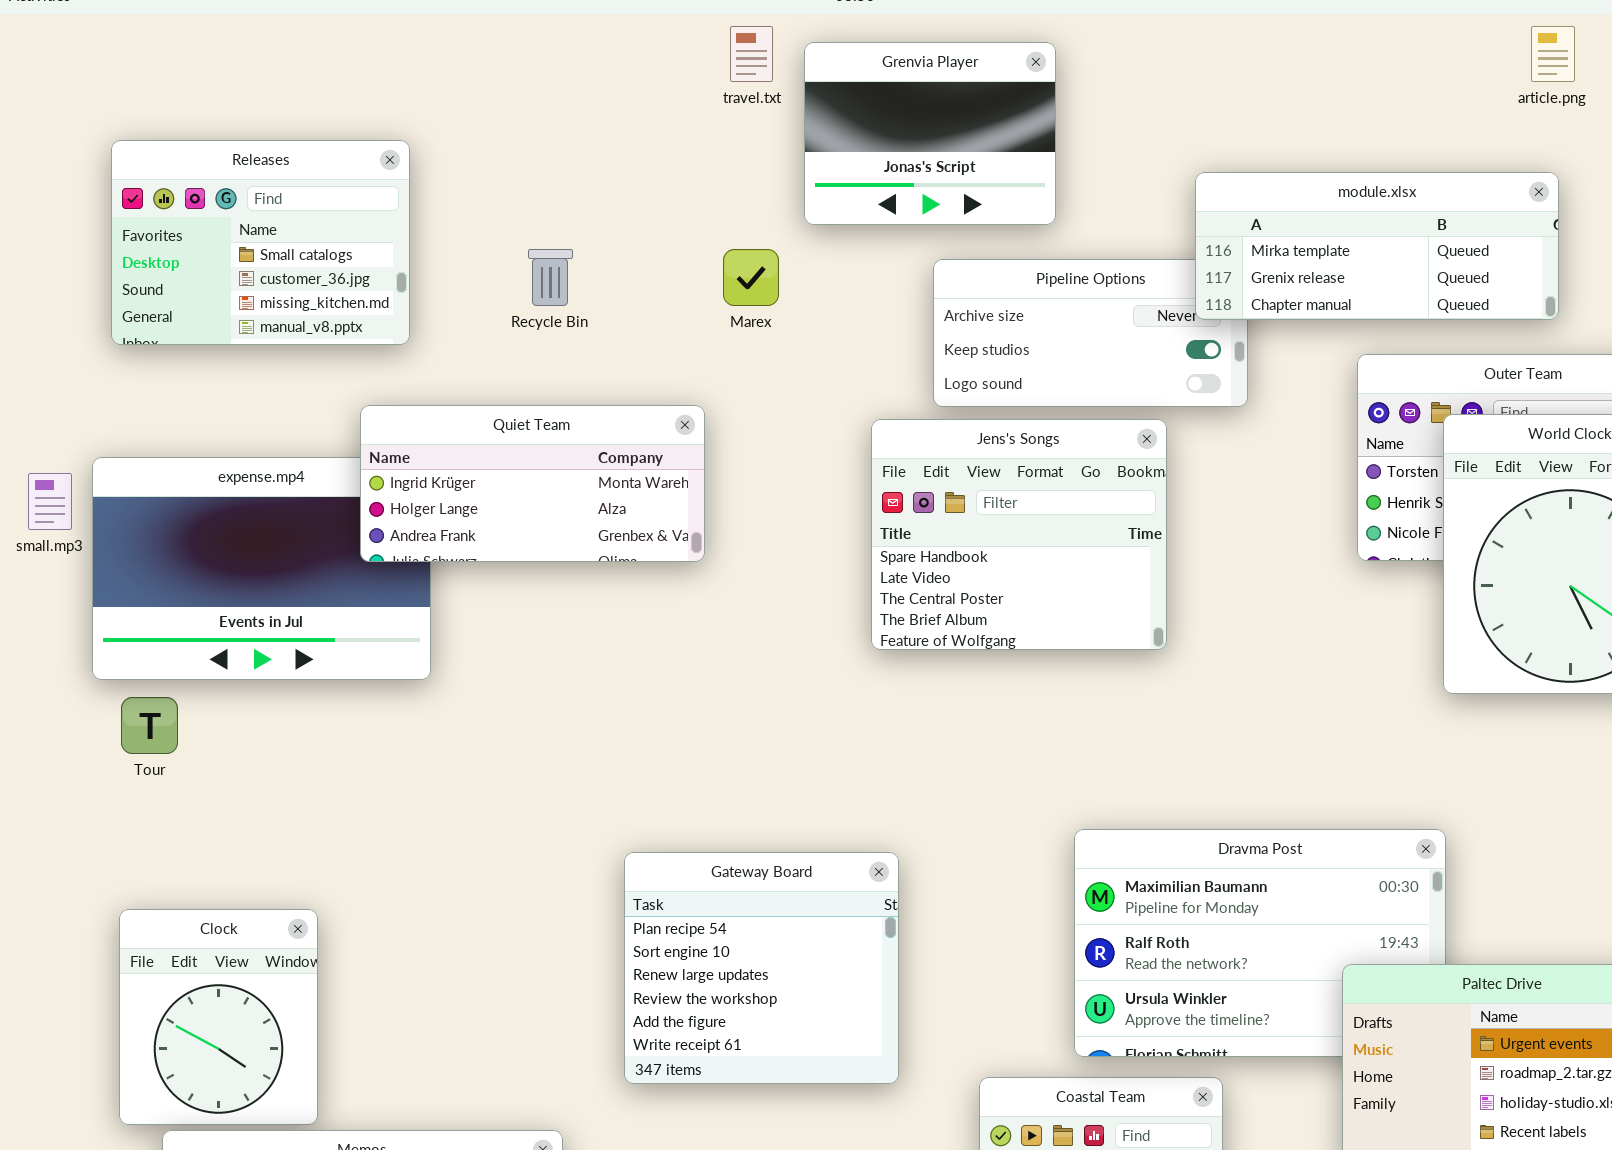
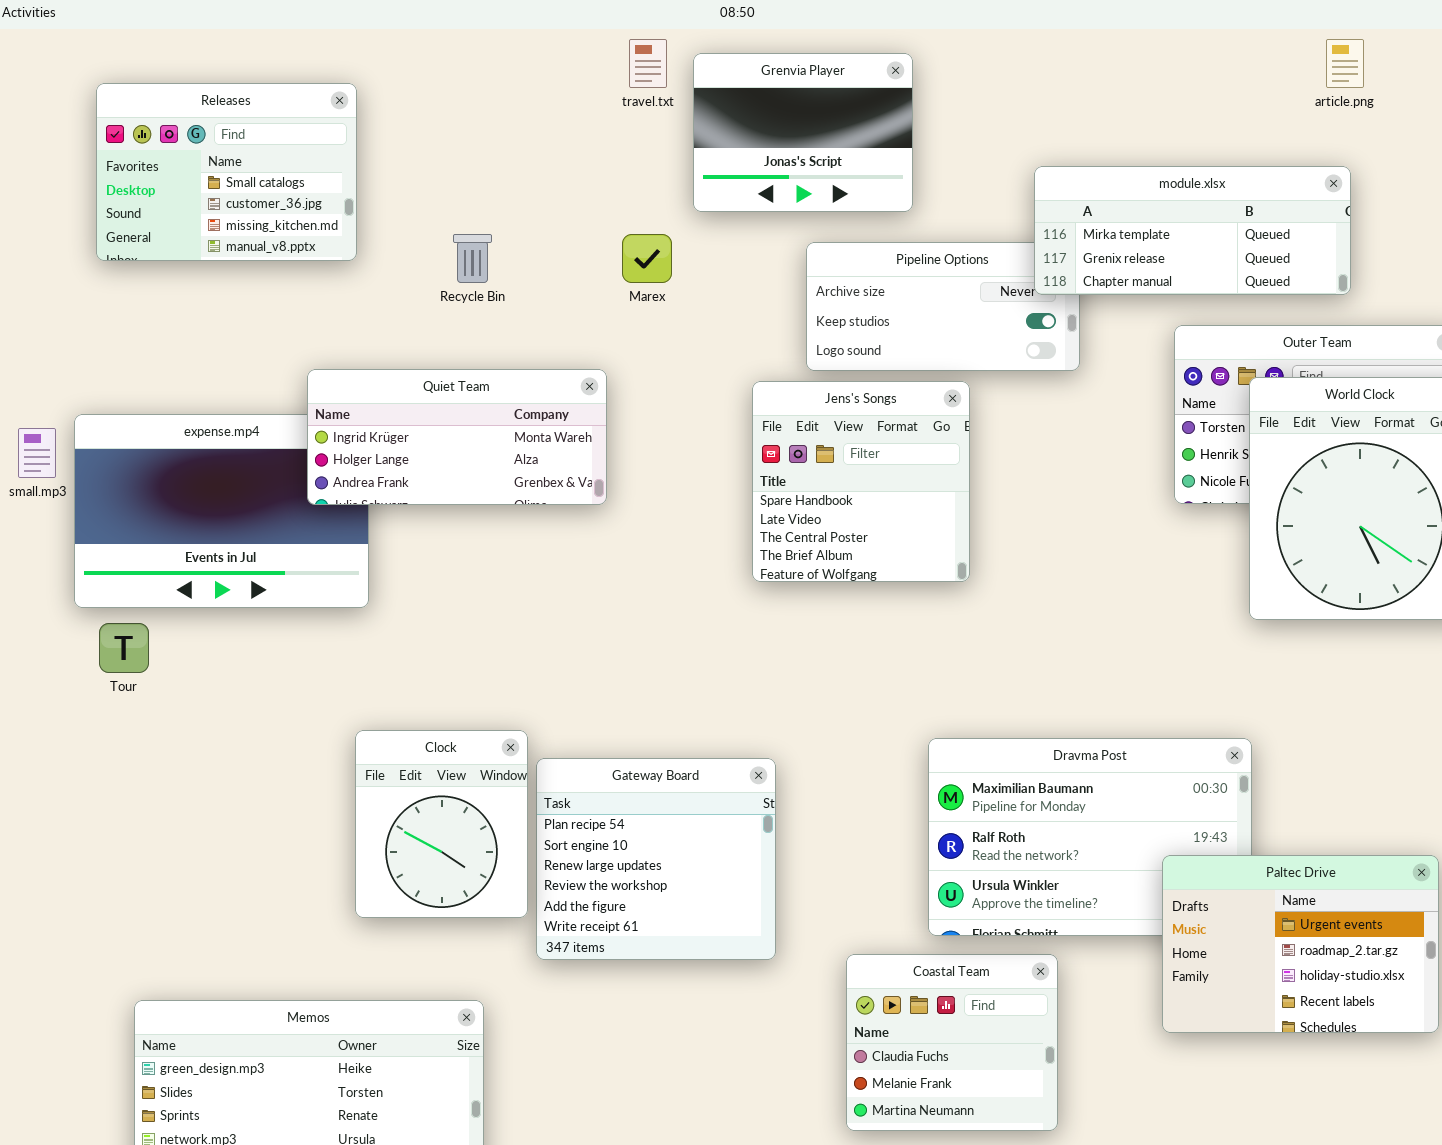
Releases: [111,140,410,345] -> [96,83,357,261], moved
Jens's Songs: [871,419,1167,650] -> [752,381,970,582], resized
Clock: [119,909,318,1125] -> [355,730,528,918], moved

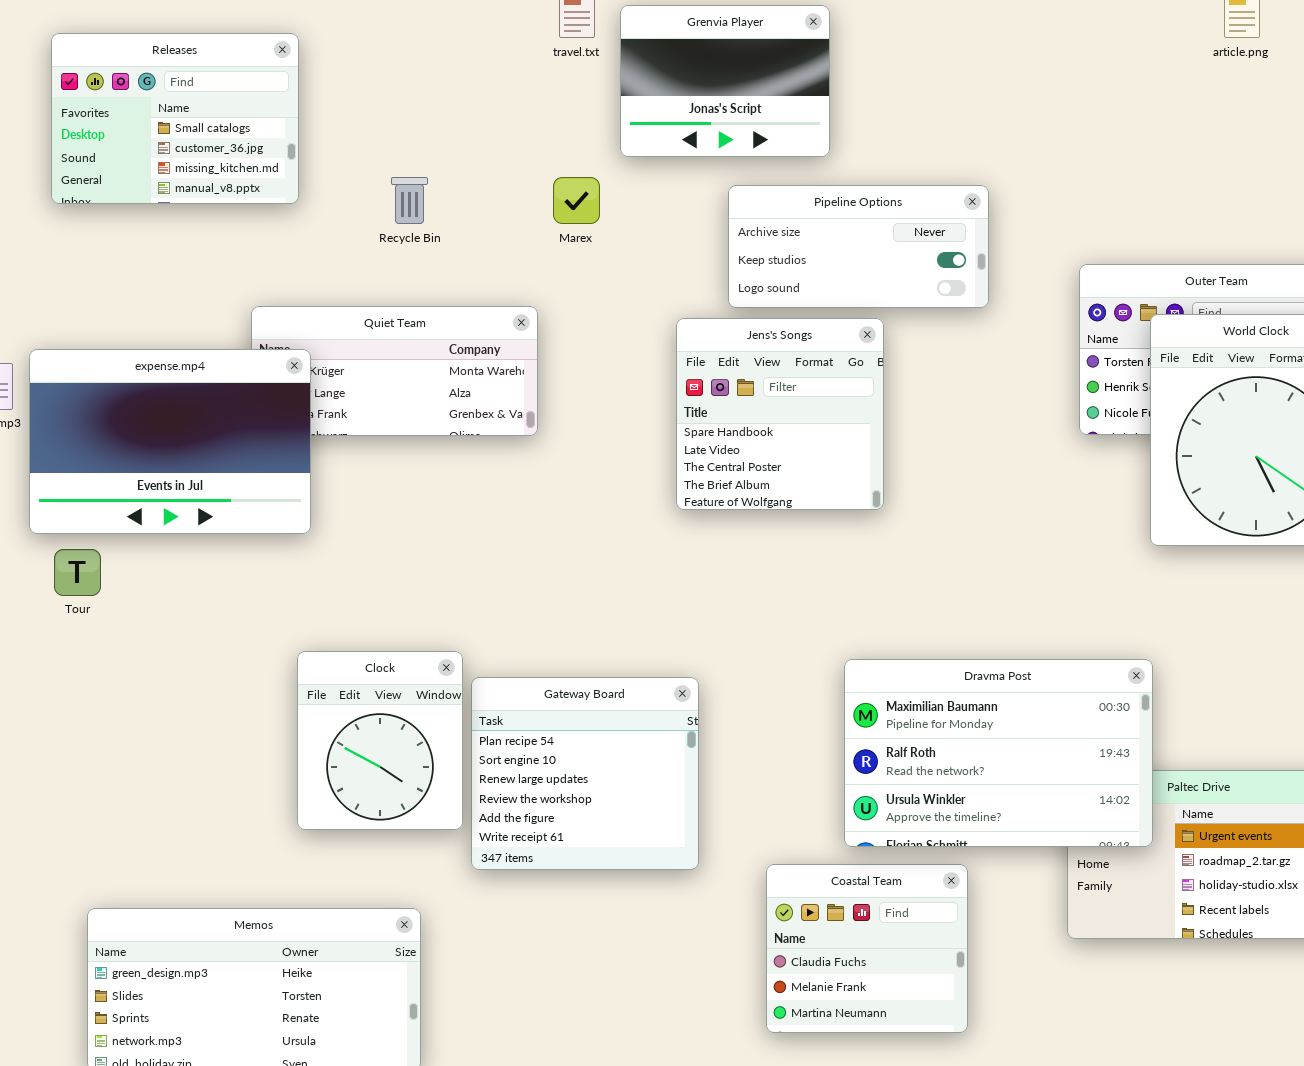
module.xlsx: [1034,166,1351,295] -> none, closed
expense.mp4: [74,414,369,608] -> [29,349,311,534], raised
Dravma Post: [928,738,1252,936] -> [844,659,1153,847], raised

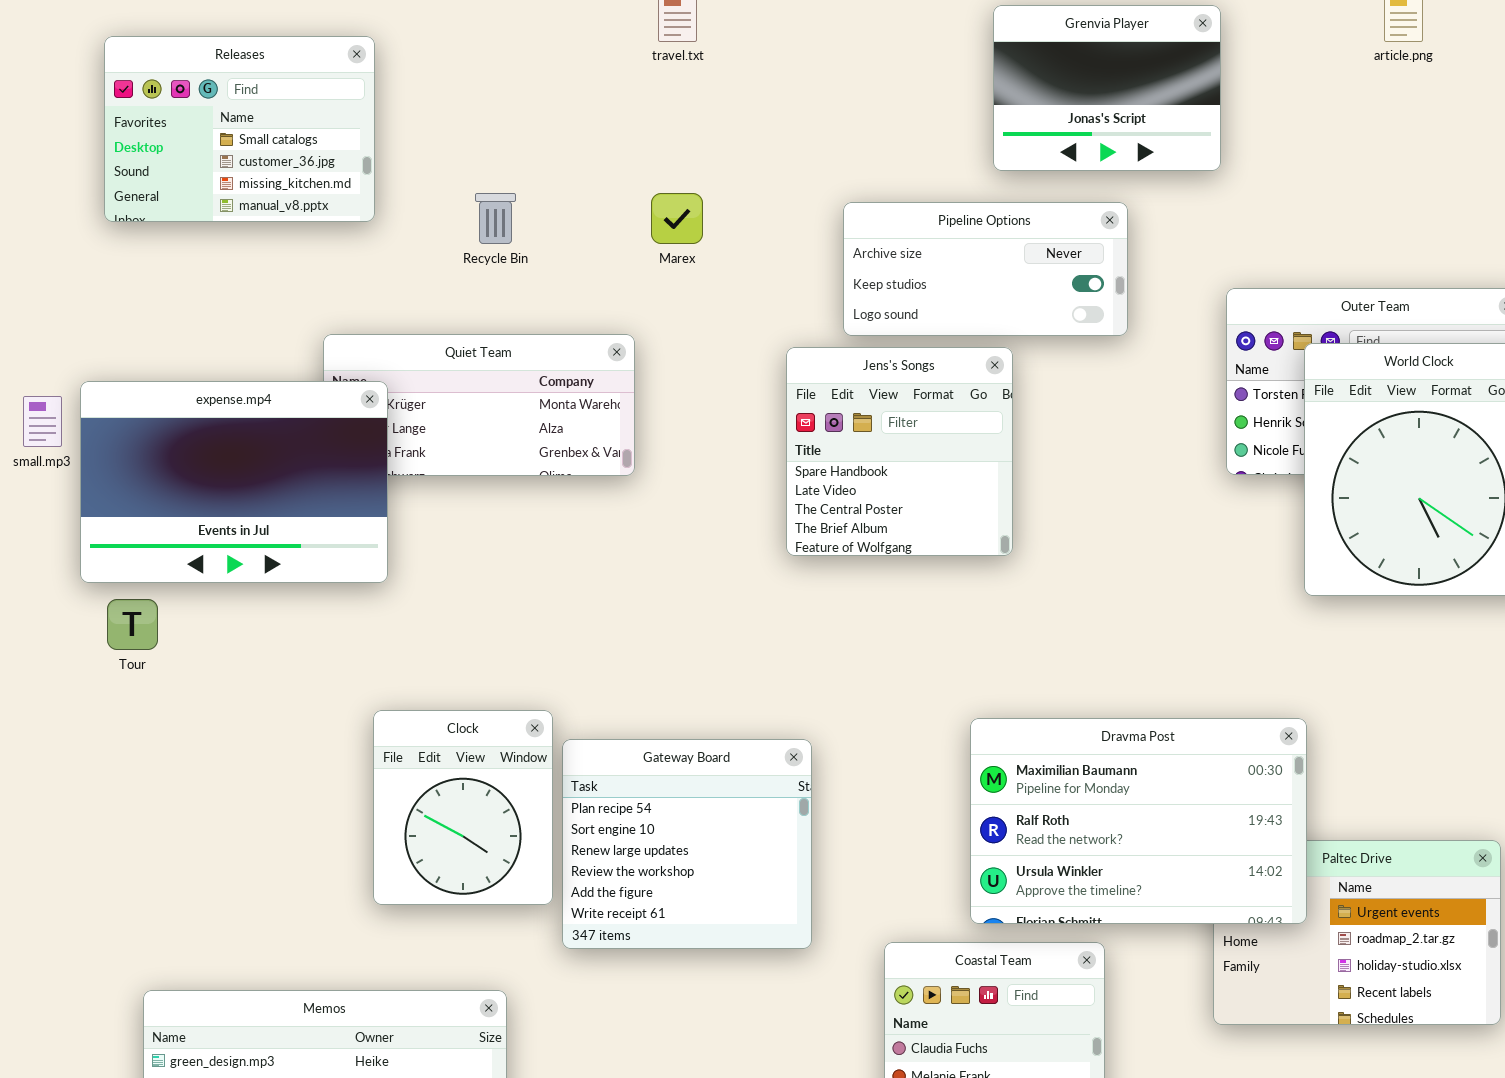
Grenvia Player: [620,5,830,157] -> [993,5,1221,171], moved

